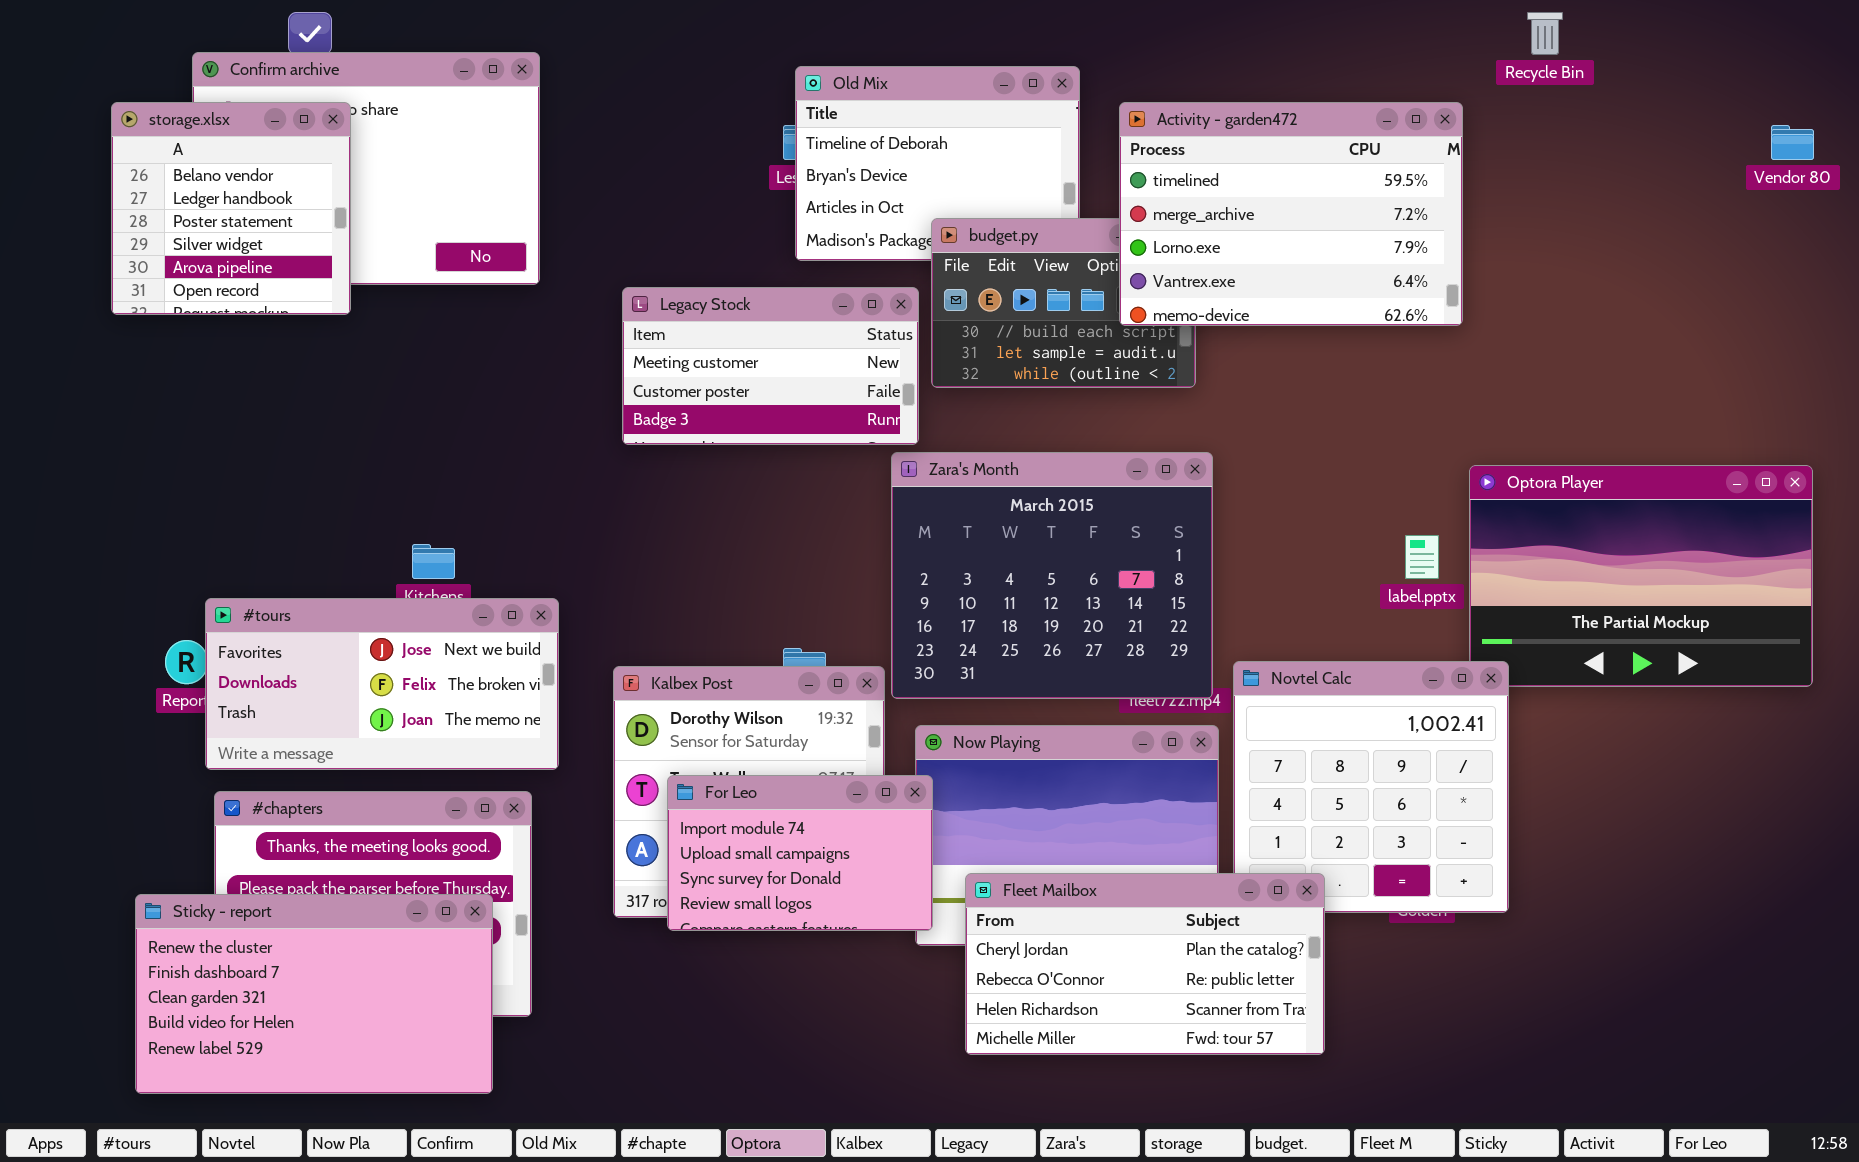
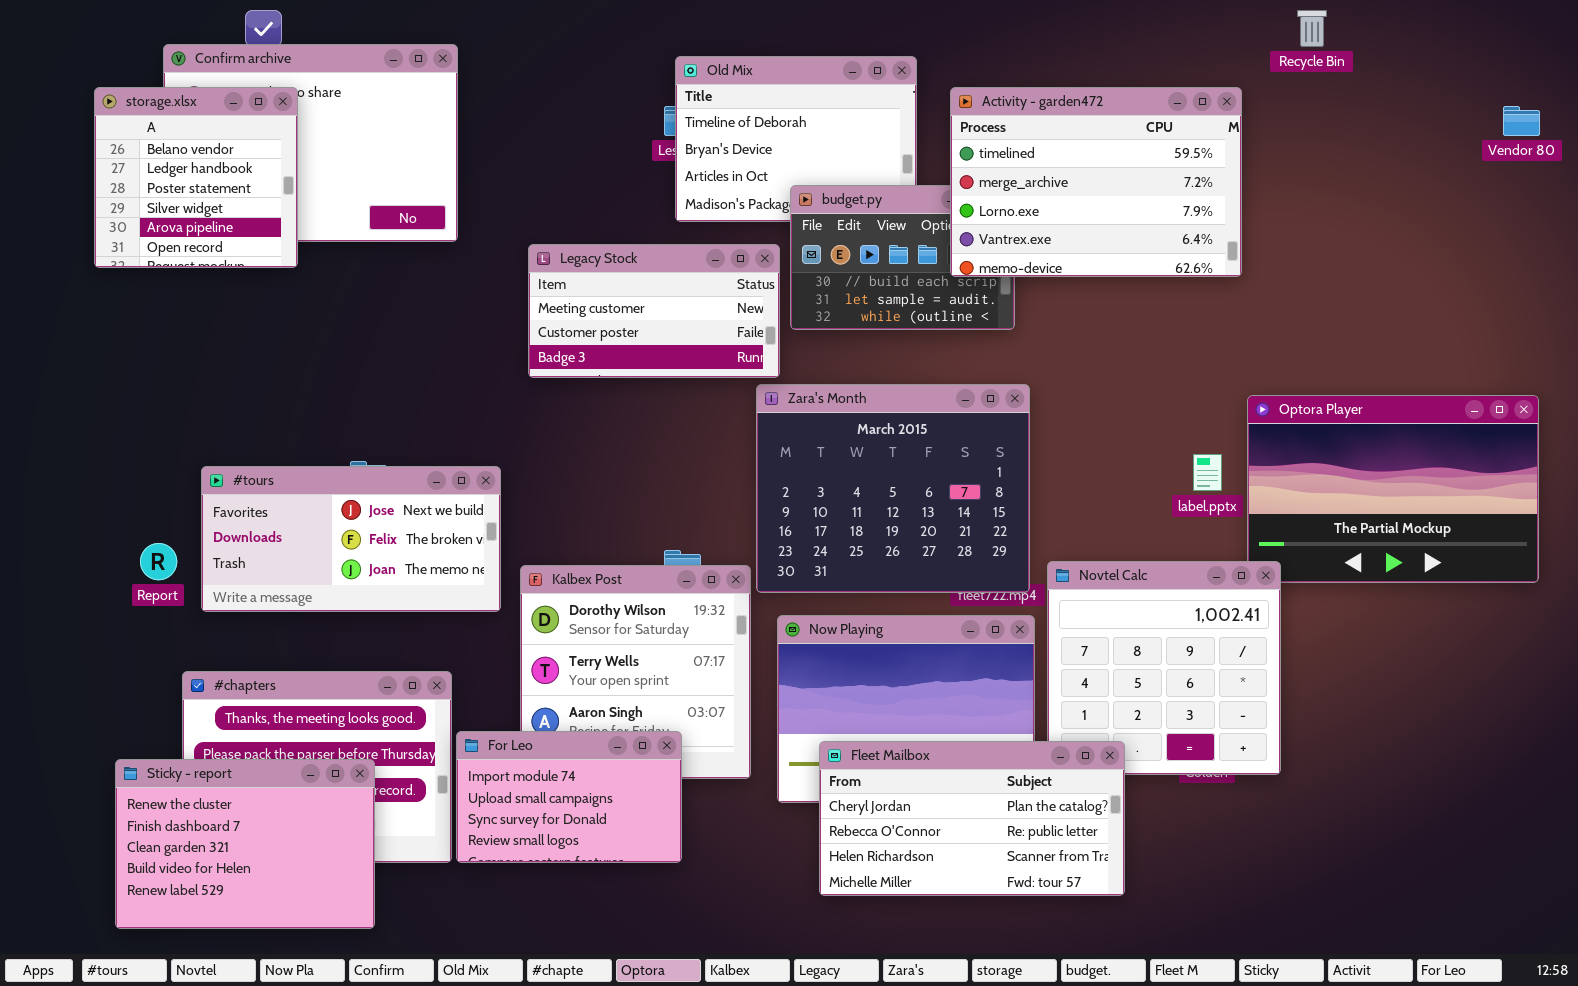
#tours: [205,598,559,770] -> [201,466,501,612], moved
For Leo: [667,775,933,931] -> [456,731,682,863], moved
Sticky - report: [135,894,493,1094] -> [115,759,375,929], resized

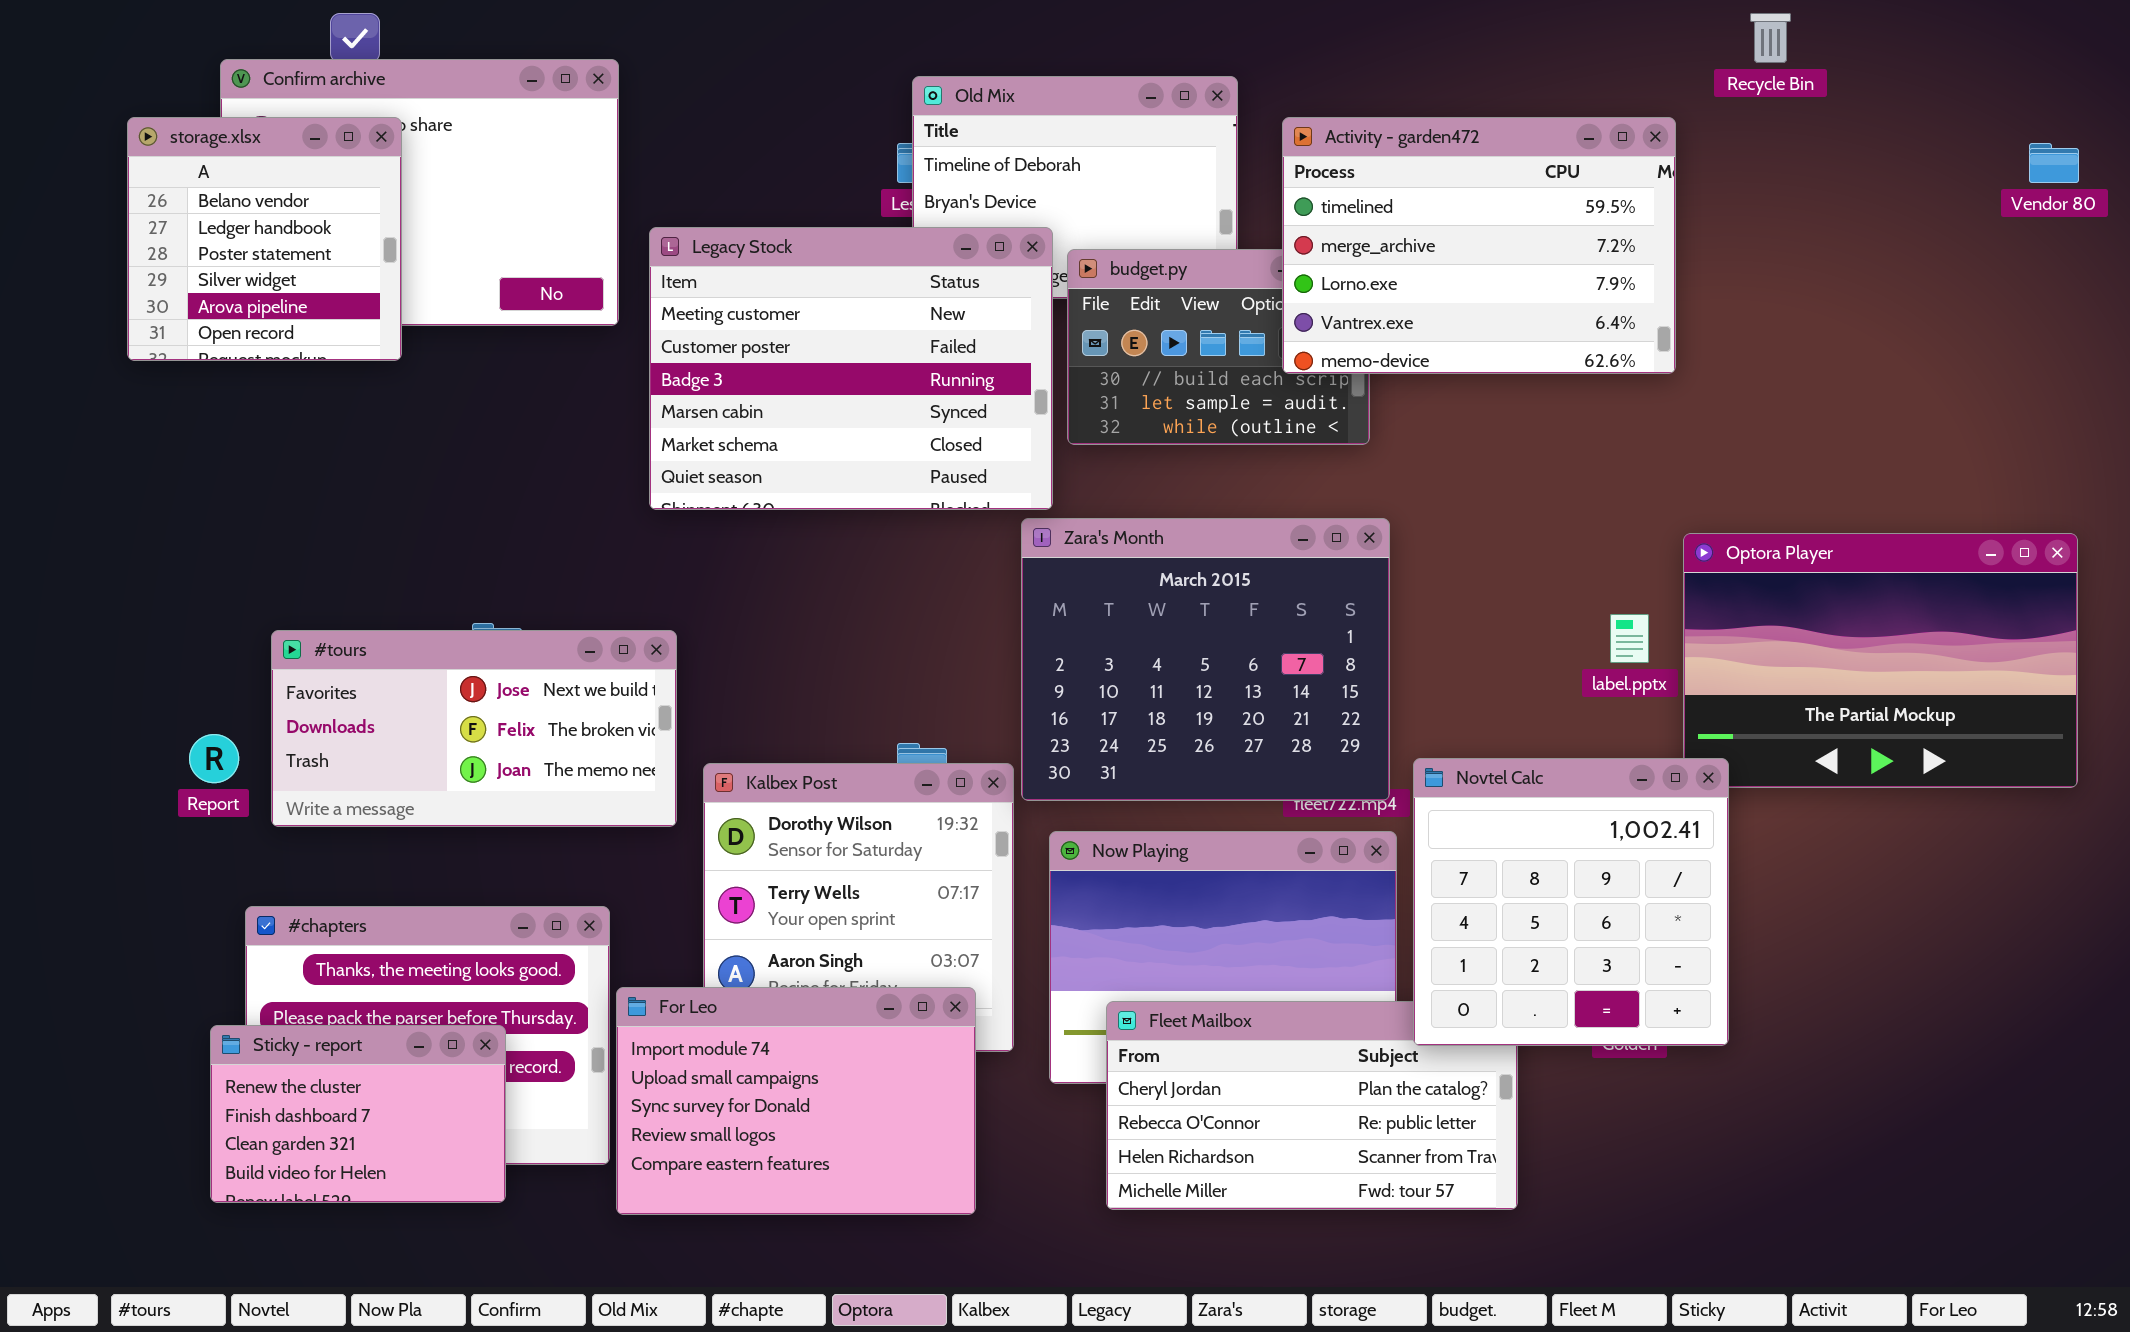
Legacy Stock: [528,244,780,378] -> [649,227,1053,510], resized
Novtel Calc: [1047,561,1281,775] -> [1413,758,1729,1046], raised
For Leo: [456,731,682,863] -> [616,987,976,1215], resized
Sticky - report: [115,759,375,929] -> [210,1025,506,1203], resized

